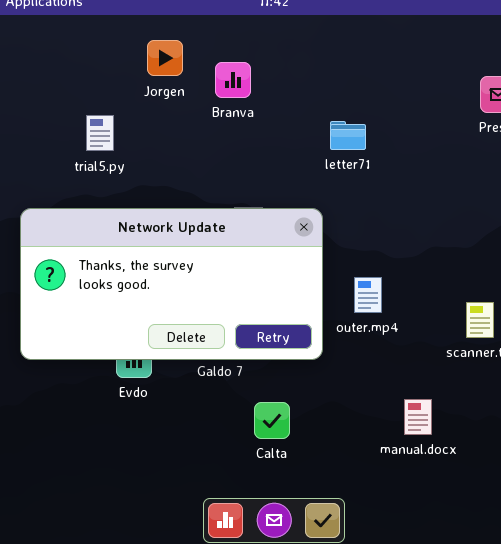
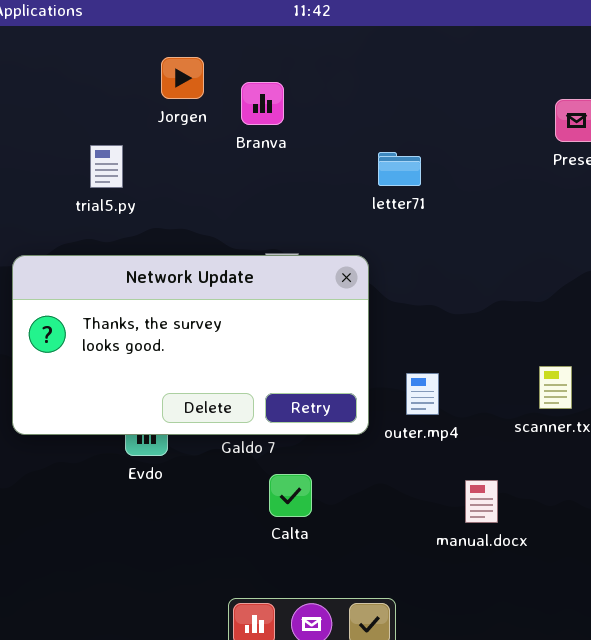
outer.mp4: [354,277,382,313] -> [406,373,439,415], moved
Calta: [254,402,290,439] -> [269,474,312,517], moved

